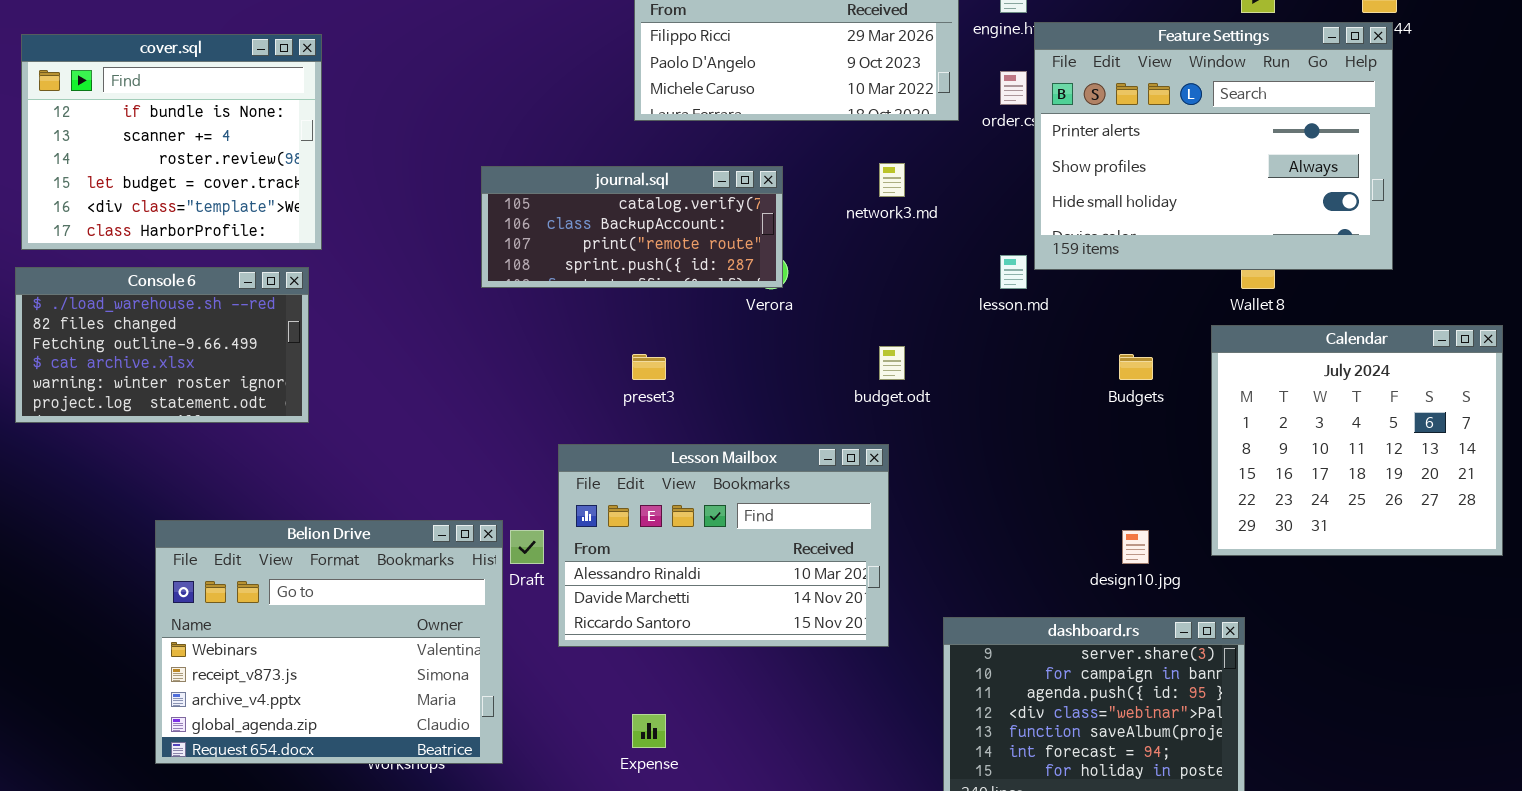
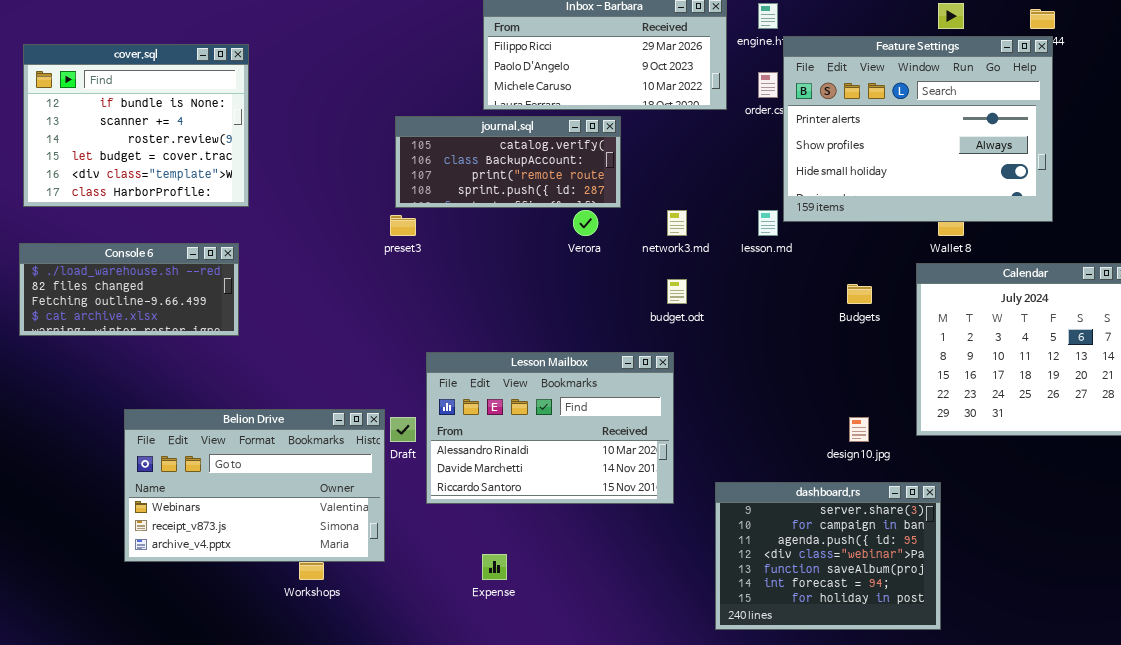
network3.md: [879,163,905,197] -> [667,210,687,236], moved
journal.sql: [481,166,783,288] -> [395,116,621,208], moved
Console 6: [15,267,309,423] -> [19,243,239,336], resized
preset3: [632,354,666,380] -> [390,215,416,236], moved
Belion Drive: [155,520,503,764] -> [124,409,385,562], resized

